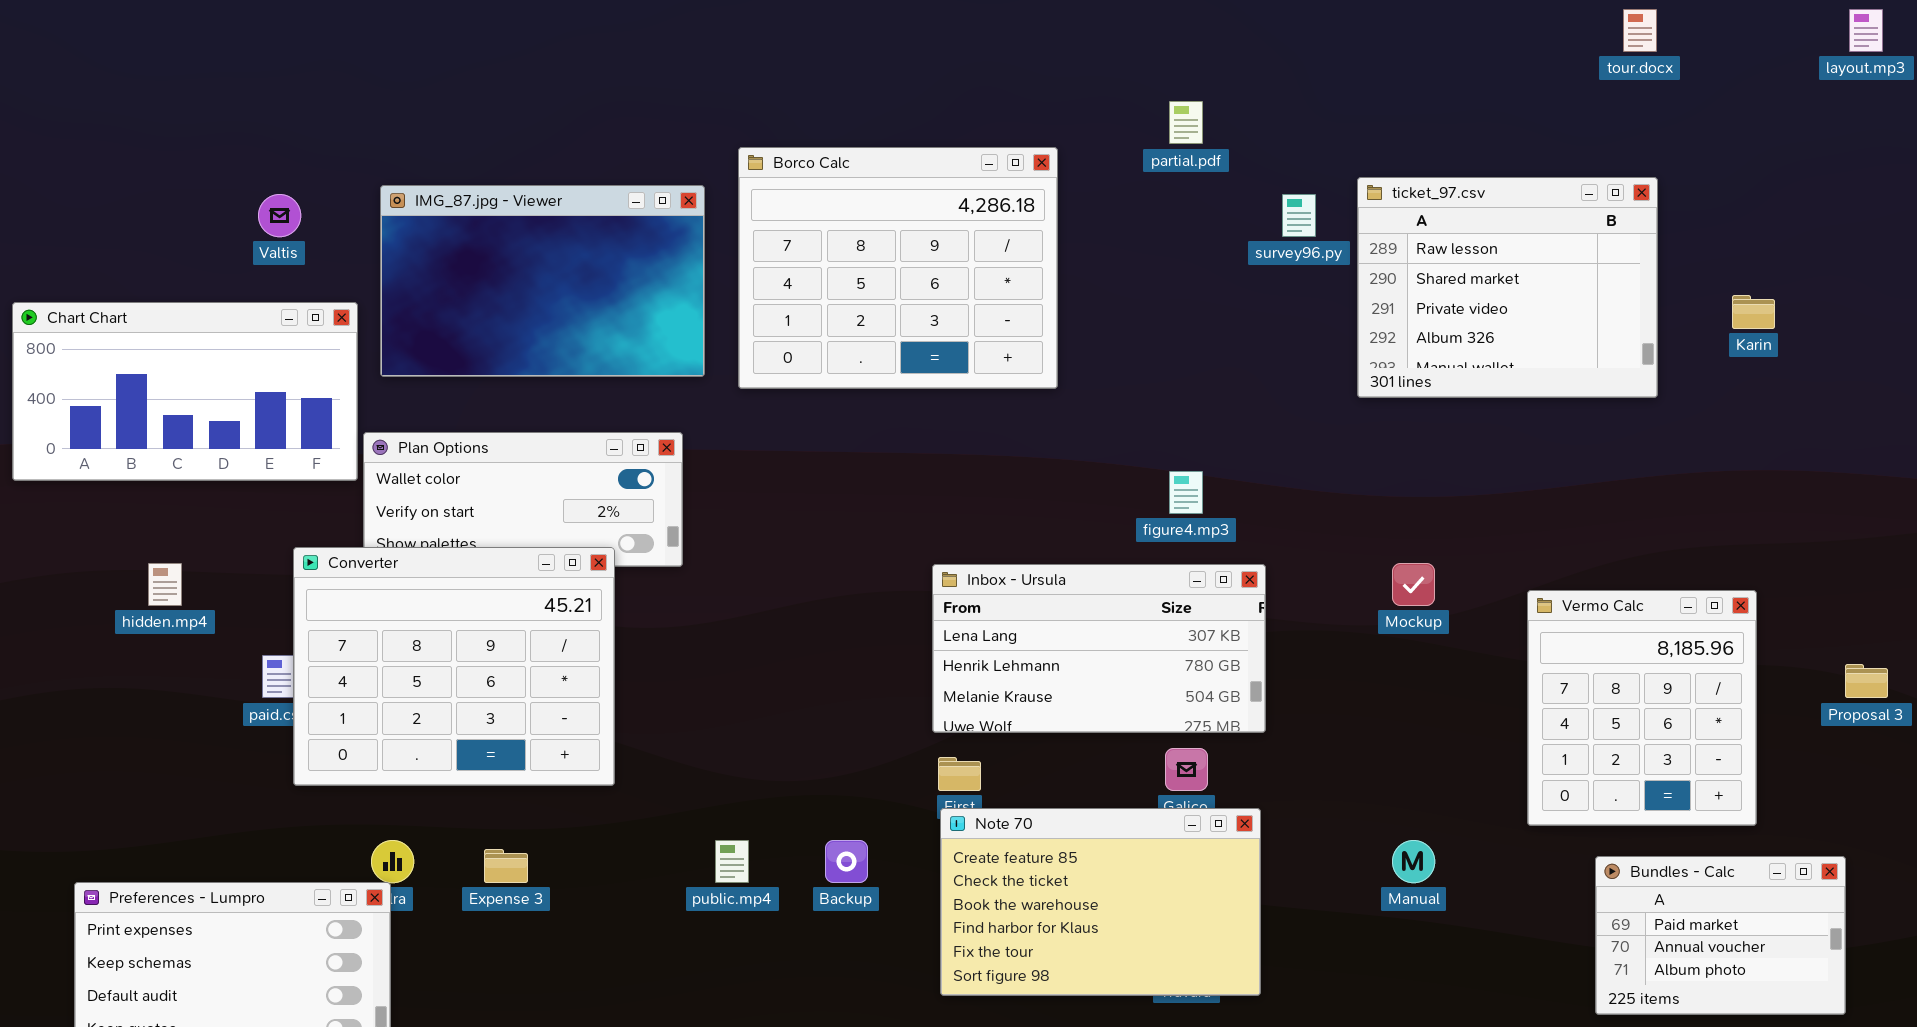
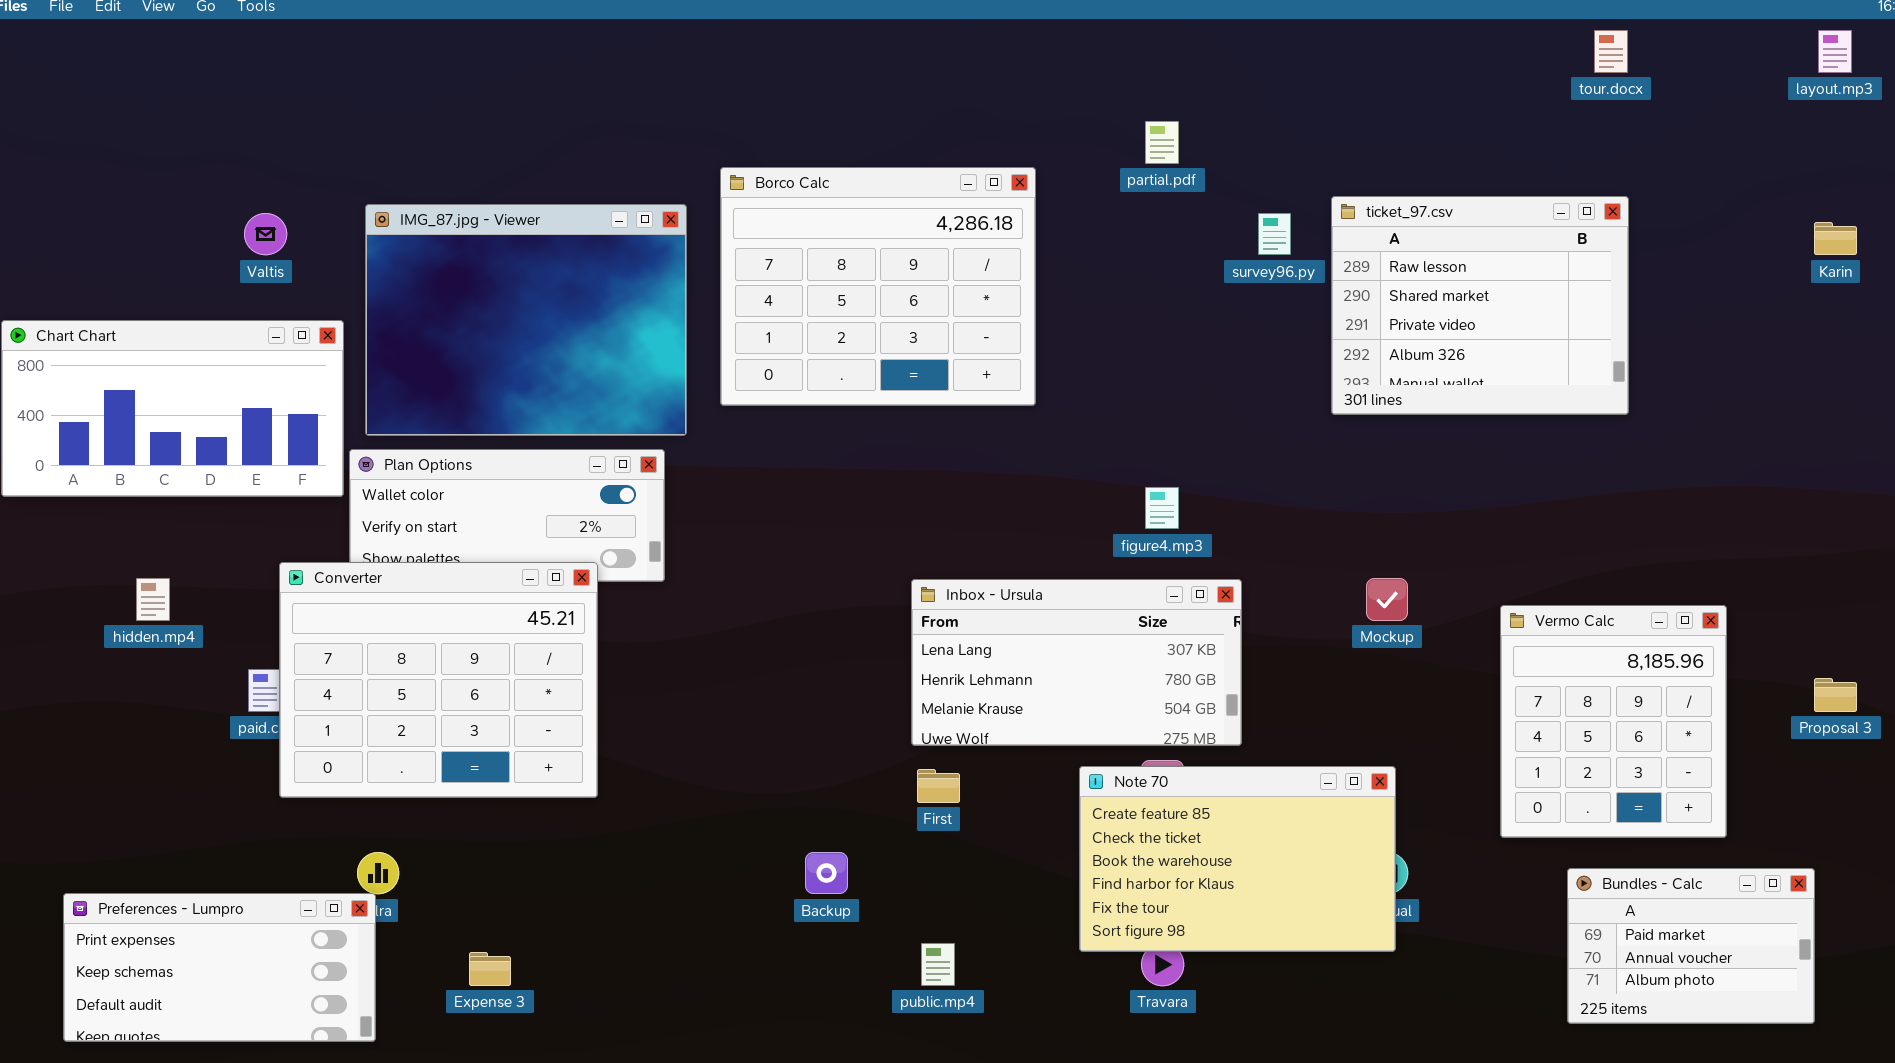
IMG_87.jpg - Viewer: [380,185,705,377] -> [365,204,687,436], resized
Karin: [1732,295,1775,329] -> [1814,222,1857,255], moved
Note 70: [940,808,1261,996] -> [1079,766,1396,952], moved
public.mp4: [715,840,749,883] -> [921,943,955,986], moved
Expense 3: [484,849,528,883] -> [469,952,511,986], moved

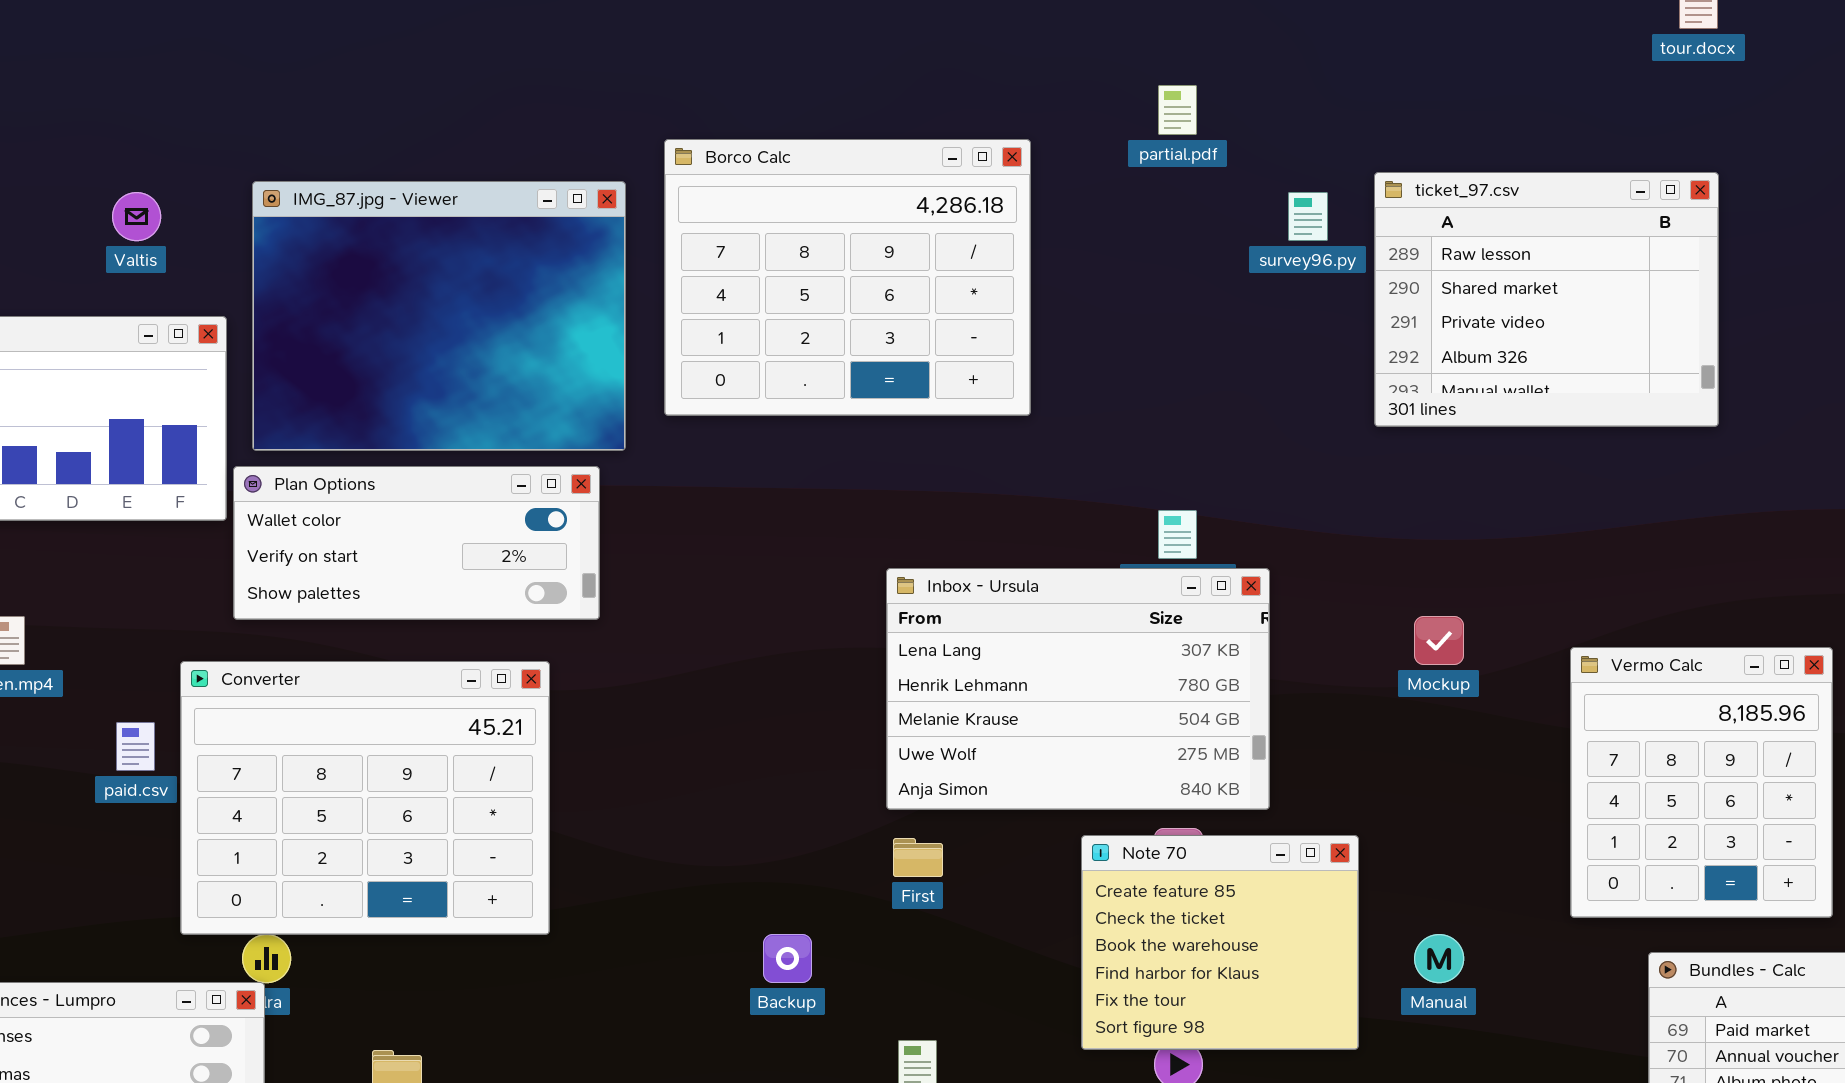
Converter: [279,562,598,798] -> [180,661,550,935], moved
Inbox - Ursula: [911,579,1242,746] -> [886,568,1270,810], resized
Note 70: [1079,766,1396,952] -> [1081,835,1359,1050], resized

